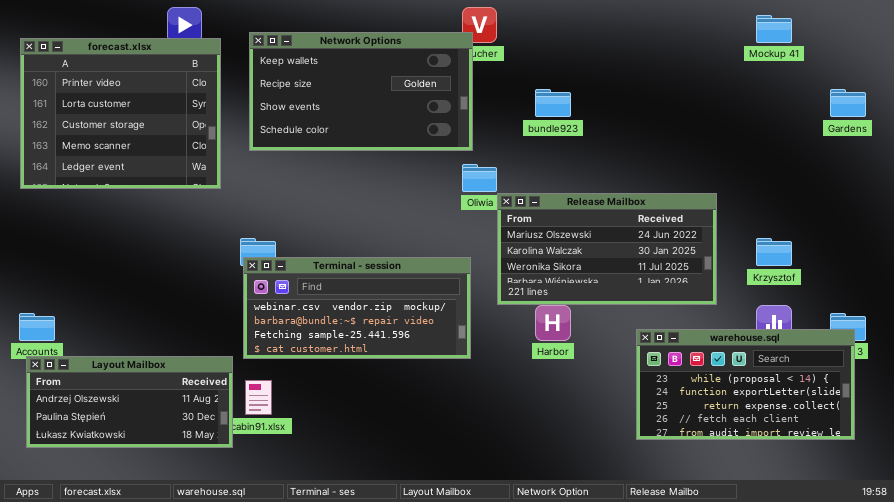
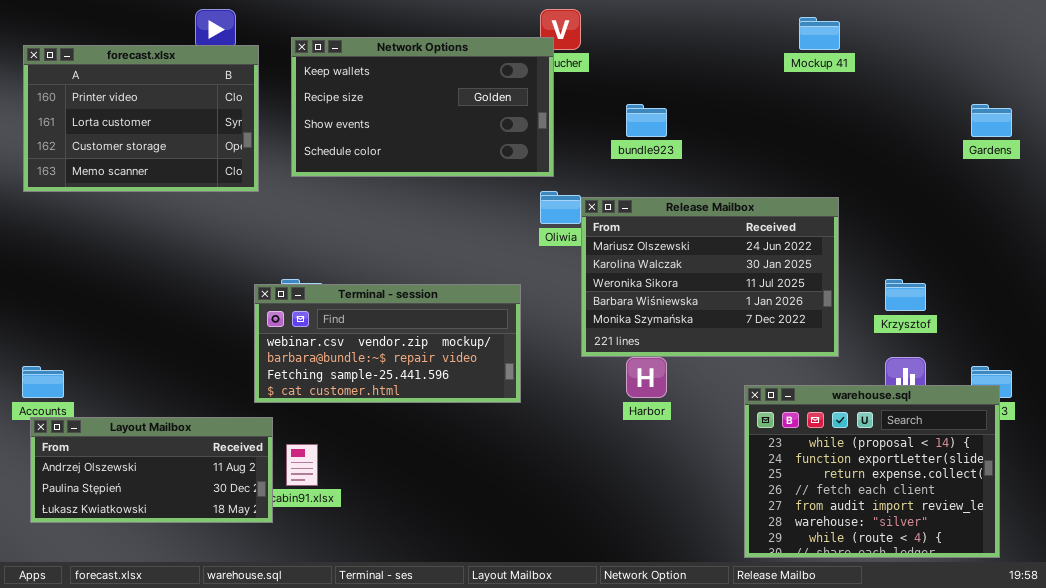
Mockup 41: [756,15,792,43] -> [799,17,840,50], moved
forecast.xlsx: [20,38,221,189] -> [23,45,259,192], resized
Release Mailbox: [497,193,717,305] -> [581,197,839,357], resized
Terminal - session: [243,257,471,359] -> [254,284,521,403], moved
warehouse.sql: [636,329,855,440] -> [744,385,1000,558], resized

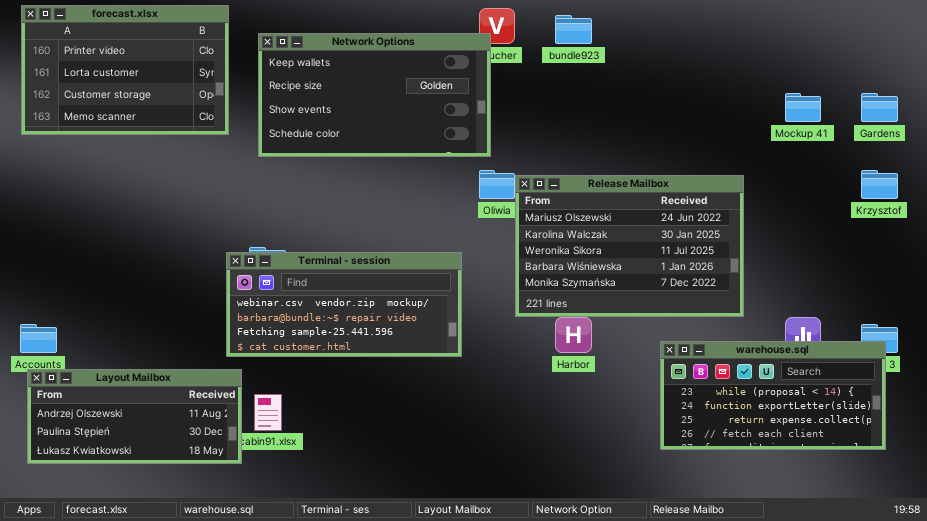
Mockup 41: [799,17,840,50] -> [785,93,821,122], moved
forecast.xlsx: [23,45,259,192] -> [21,5,229,135], moved
bundle923: [626,104,667,137] -> [555,15,592,44], moved
Krzysztof: [885,279,926,311] -> [861,170,898,199], moved
warehouse.sql: [744,385,1000,558] -> [660,341,886,450], resized

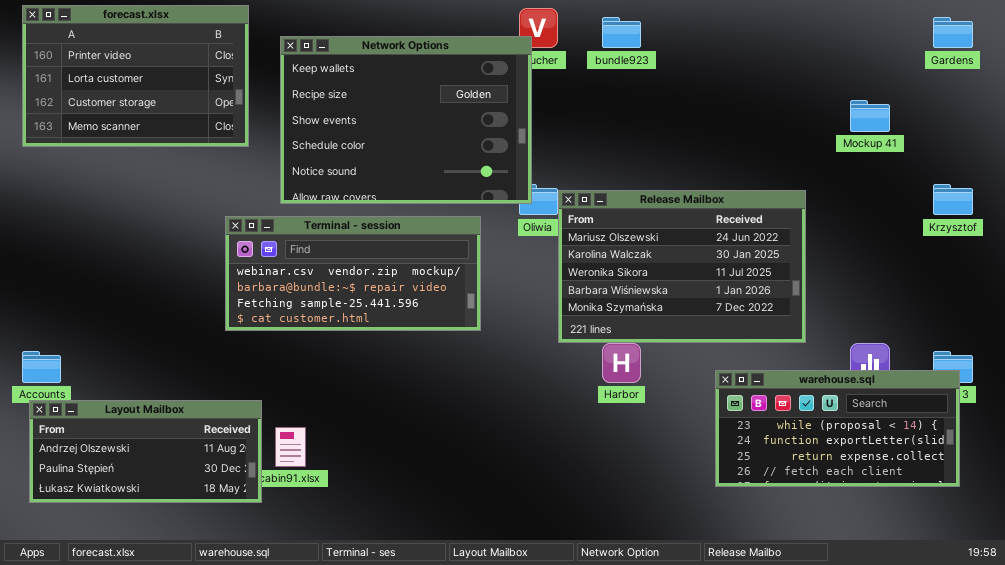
Network Options: [258,33,491,157] -> [280,36,532,204], resized
Gardens: [861,93,898,122] -> [933,17,973,48], moved
Terminal - session: [226,252,462,357] -> [225,216,481,331], moved

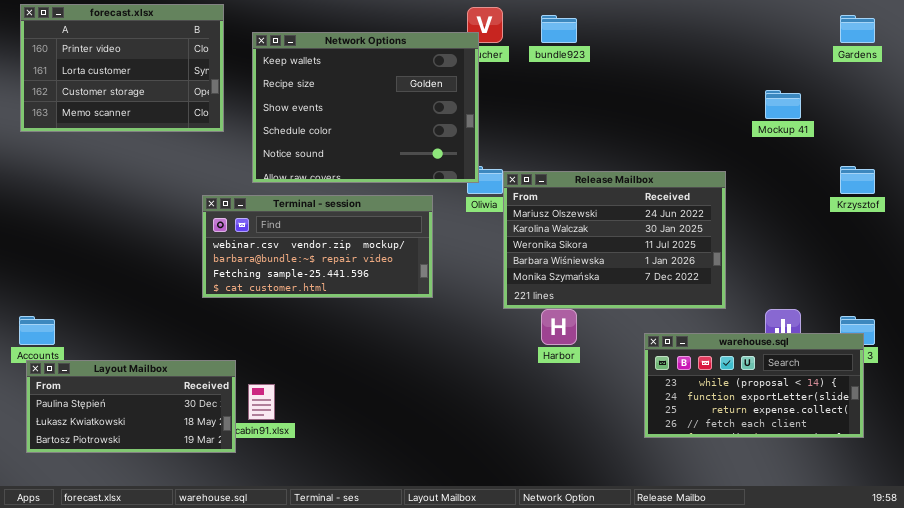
Layout Mailbox: [29,400,262,503] -> [26,360,236,453], scrolled down 1 row

